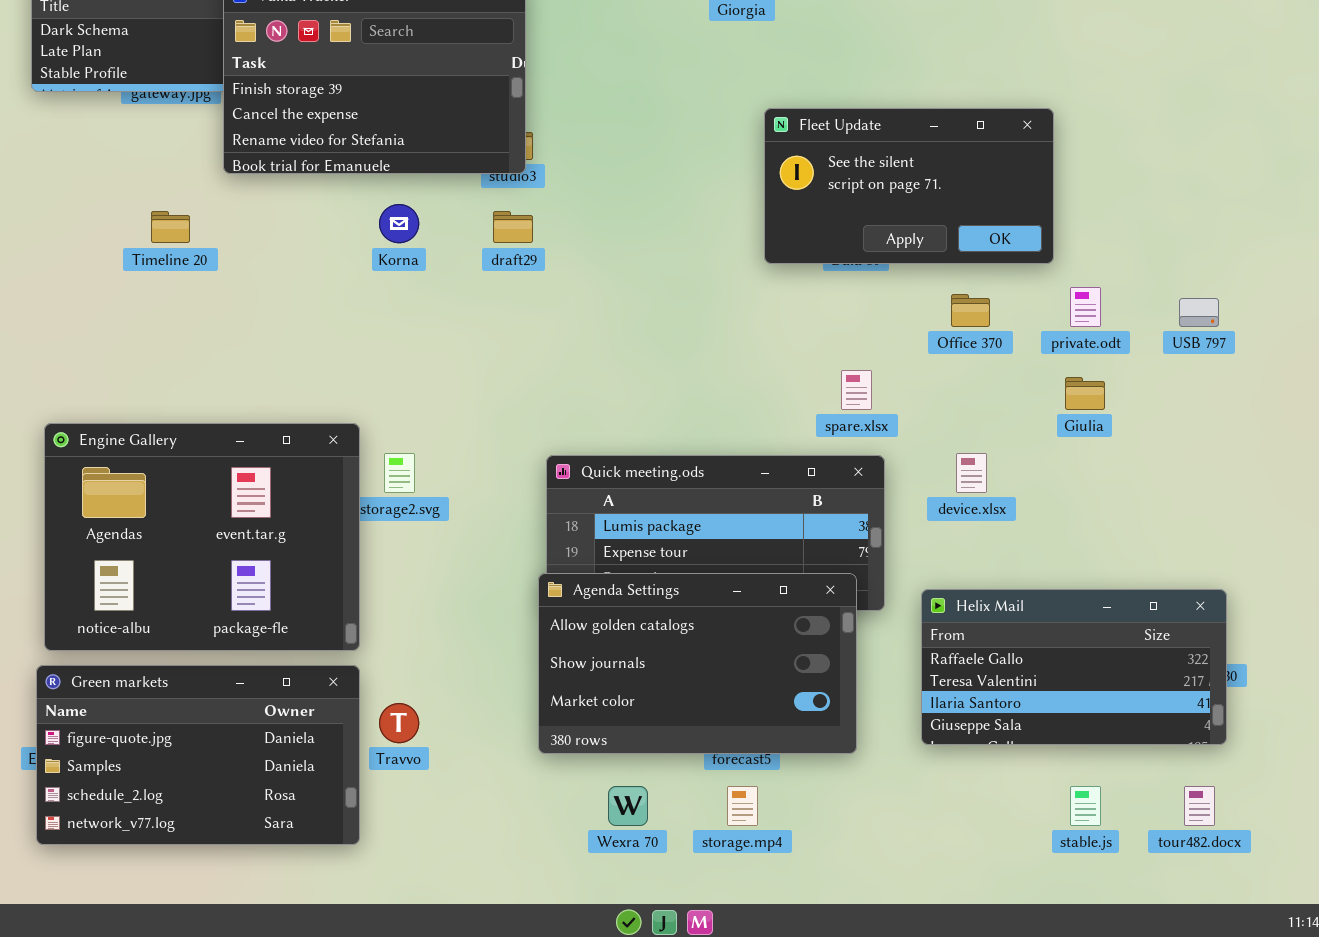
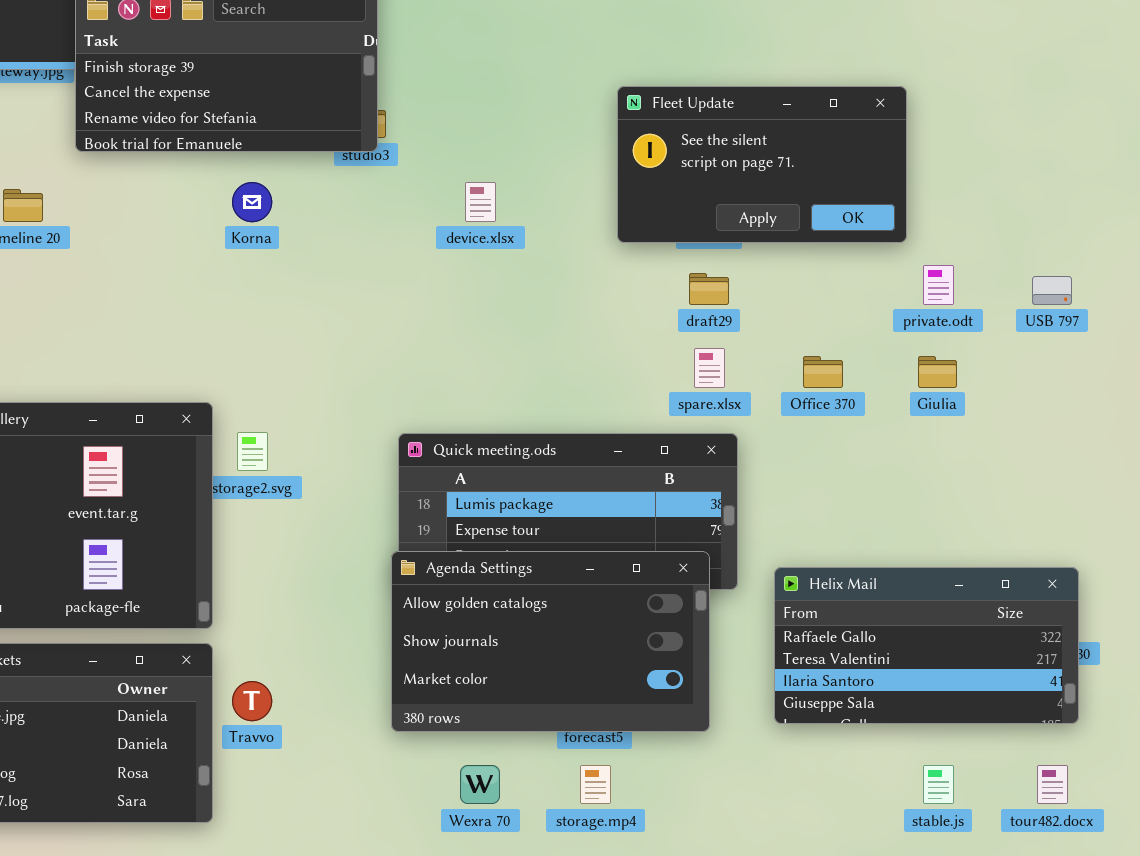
draft29: [493,211,533,243] -> [689,273,729,305], moved
Office 370: [951,294,990,327] -> [803,356,843,388], moved
device.xlsx: [956,453,987,493] -> [465,182,496,222], moved

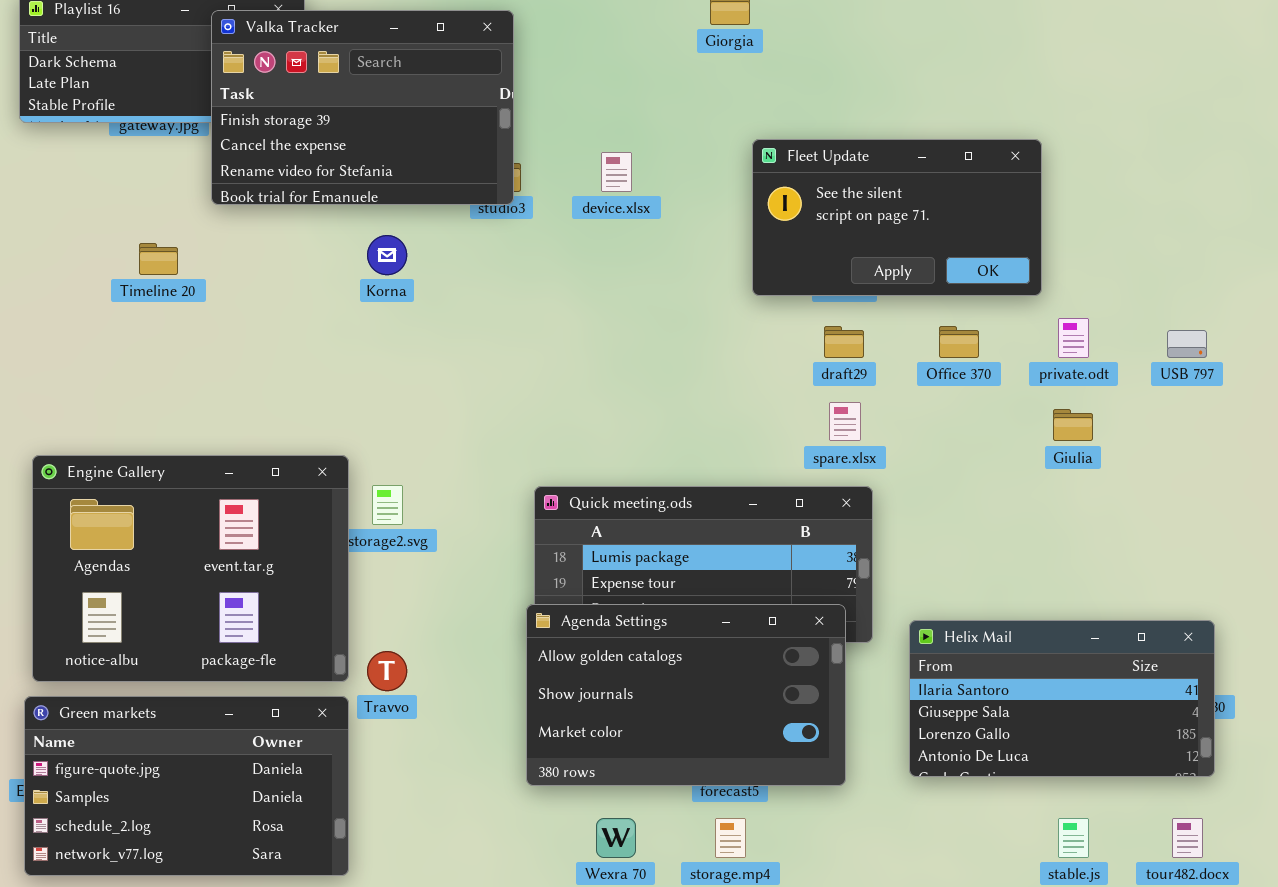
device.xlsx: [465,182,496,222] -> [601,152,632,192], moved
Office 370: [803,356,843,388] -> [939,326,979,358], moved
Helix Mail: [774,567,1079,724] -> [909,620,1215,777], scrolled down 2 rows
Travvo: [232,681,272,721] -> [367,651,407,691], moved

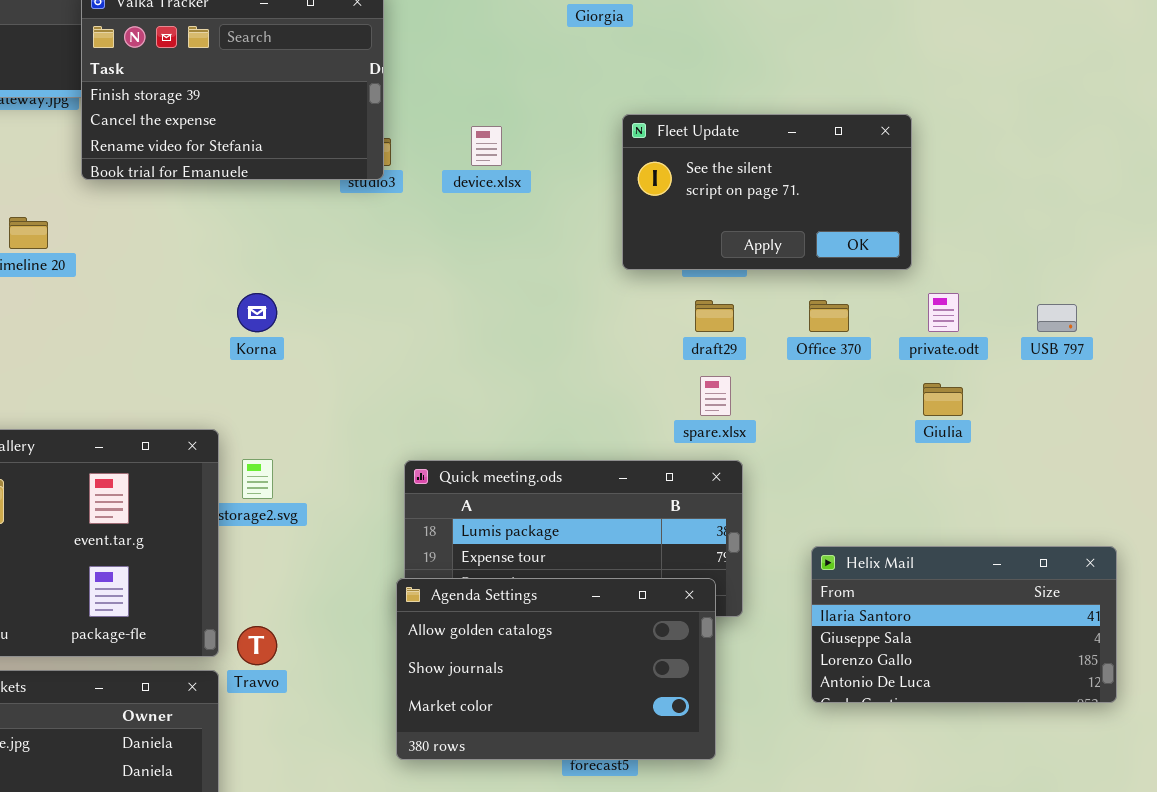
Korna: [367,235,407,275] -> [237,293,277,332], moved
Helix Mail: [909,620,1215,777] -> [811,546,1117,703], moved

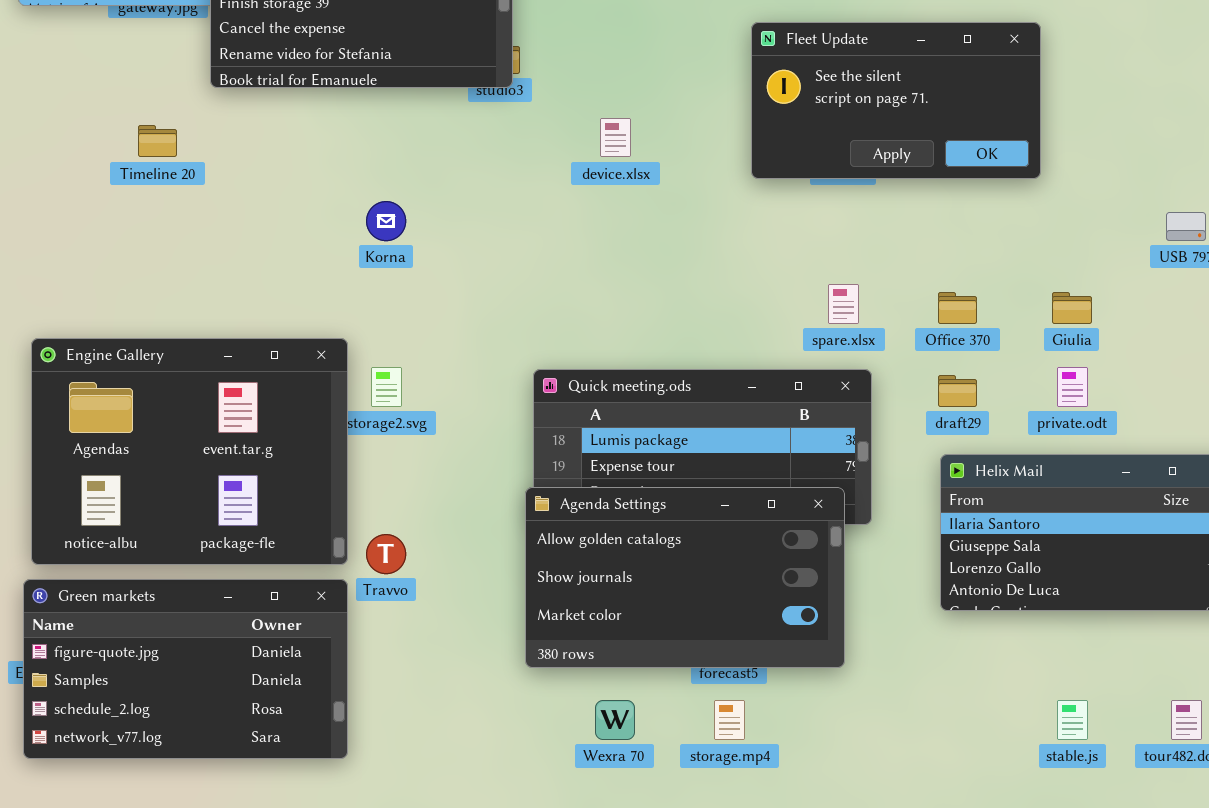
device.xlsx: [471,126,502,166] -> [600,118,631,157], moved
private.odt: [928,293,959,332] -> [1057,367,1088,407], moved
draft29: [695,300,734,332] -> [938,375,977,407], moved
Office 370: [809,300,849,332] -> [938,292,977,324], moved

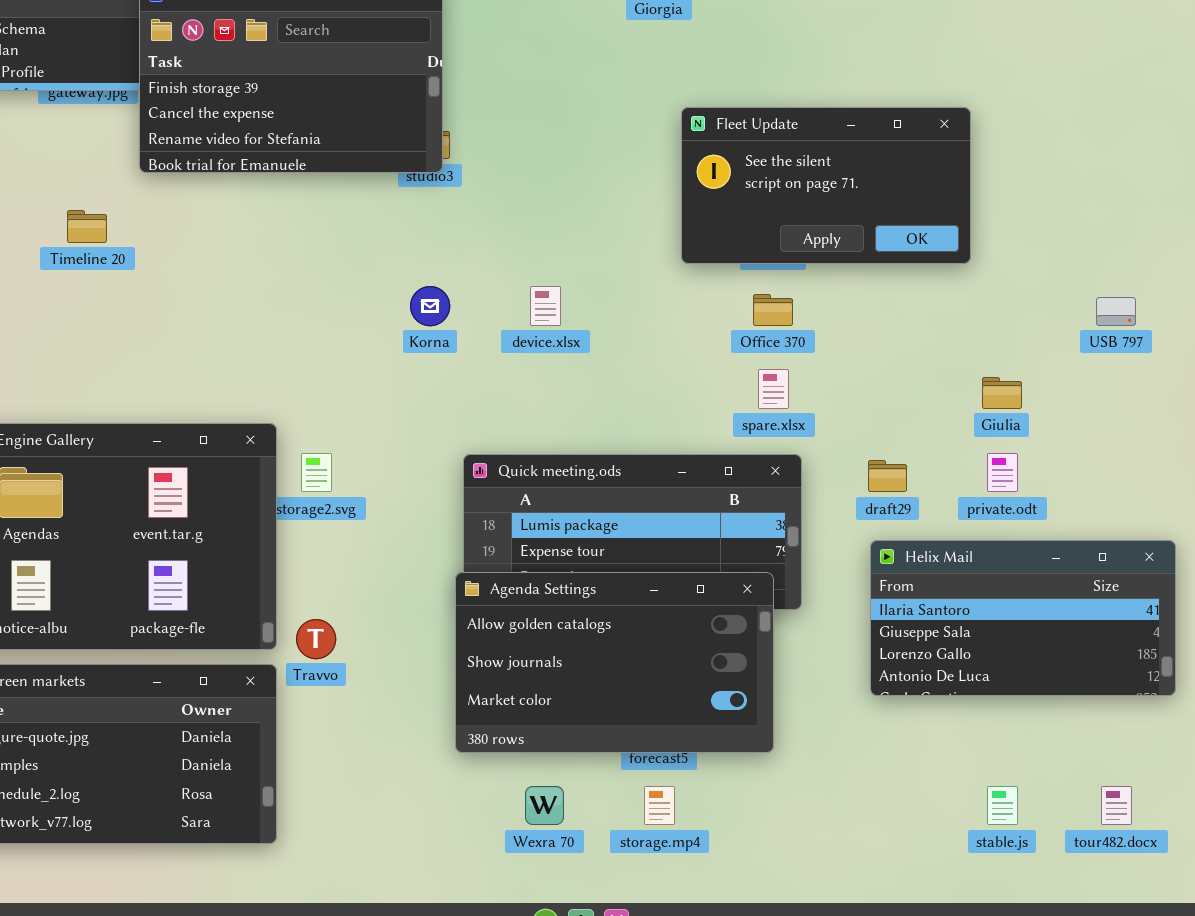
device.xlsx: [600,118,631,157] -> [530,286,561,326], moved
Korna: [366,201,406,241] -> [410,286,450,326], moved
Office 370: [938,292,977,324] -> [753,294,793,326], moved

